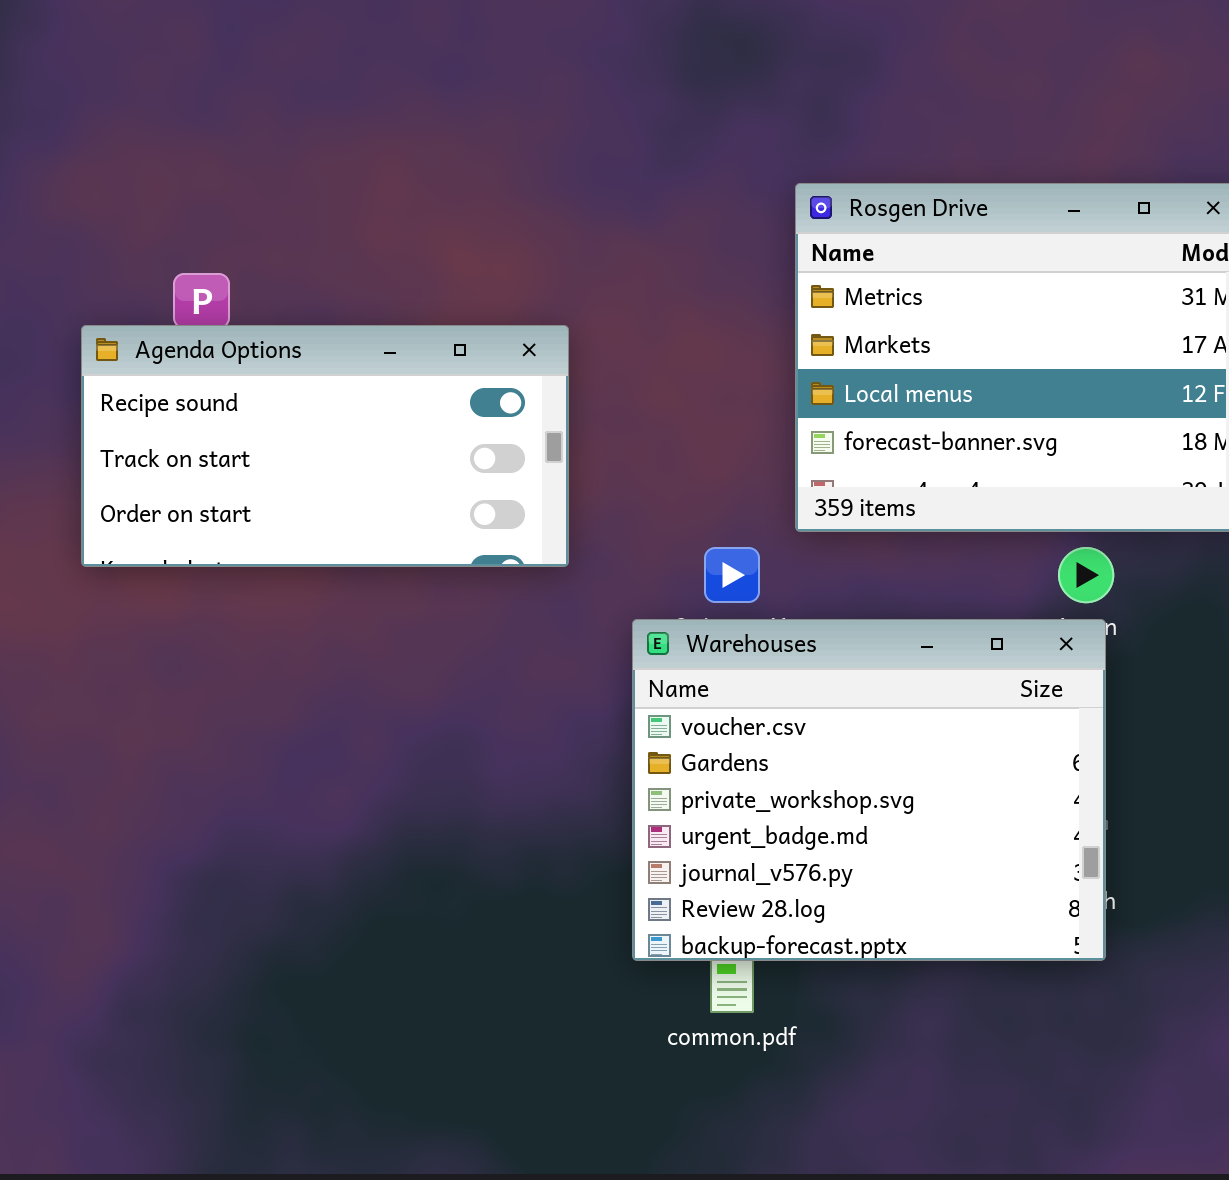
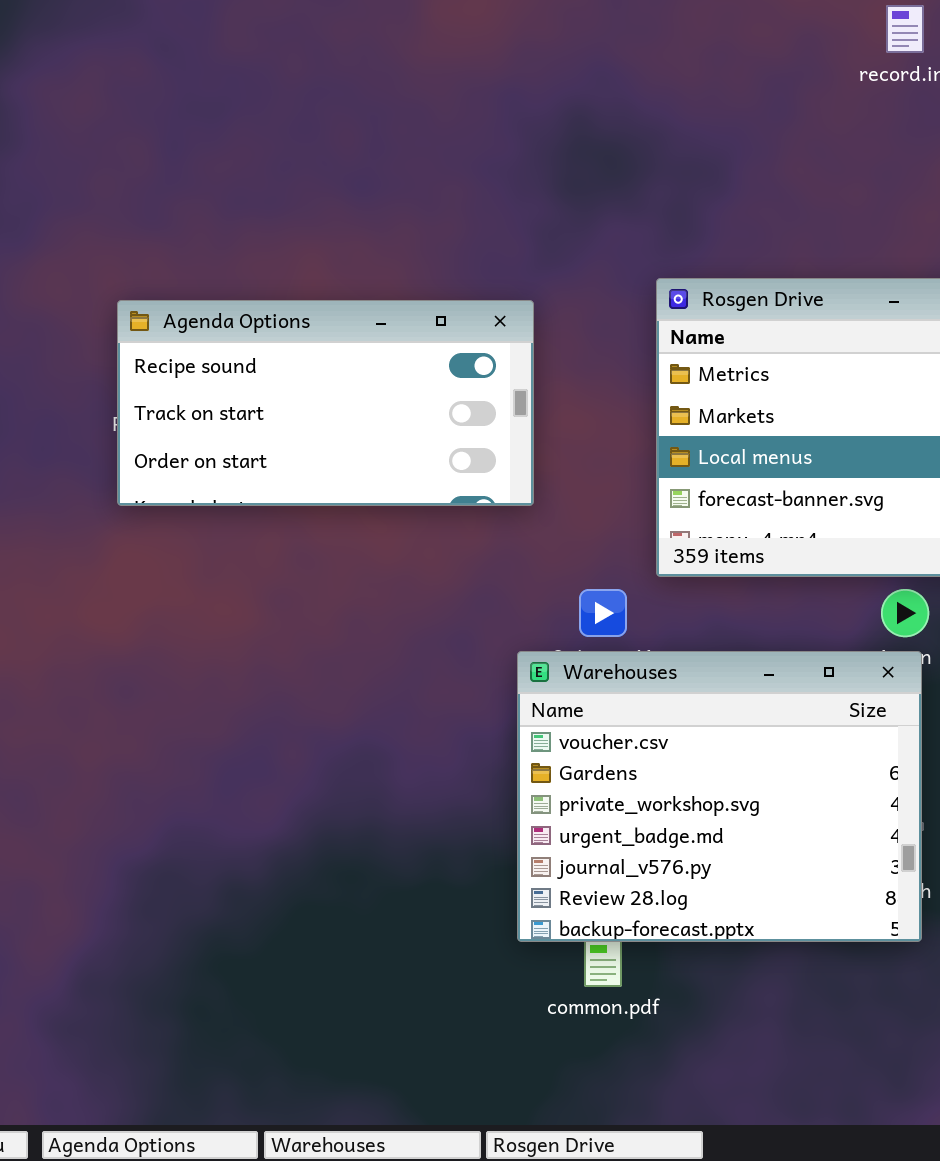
Agenda Options: [81,325,569,567] -> [117,300,534,506], moved

